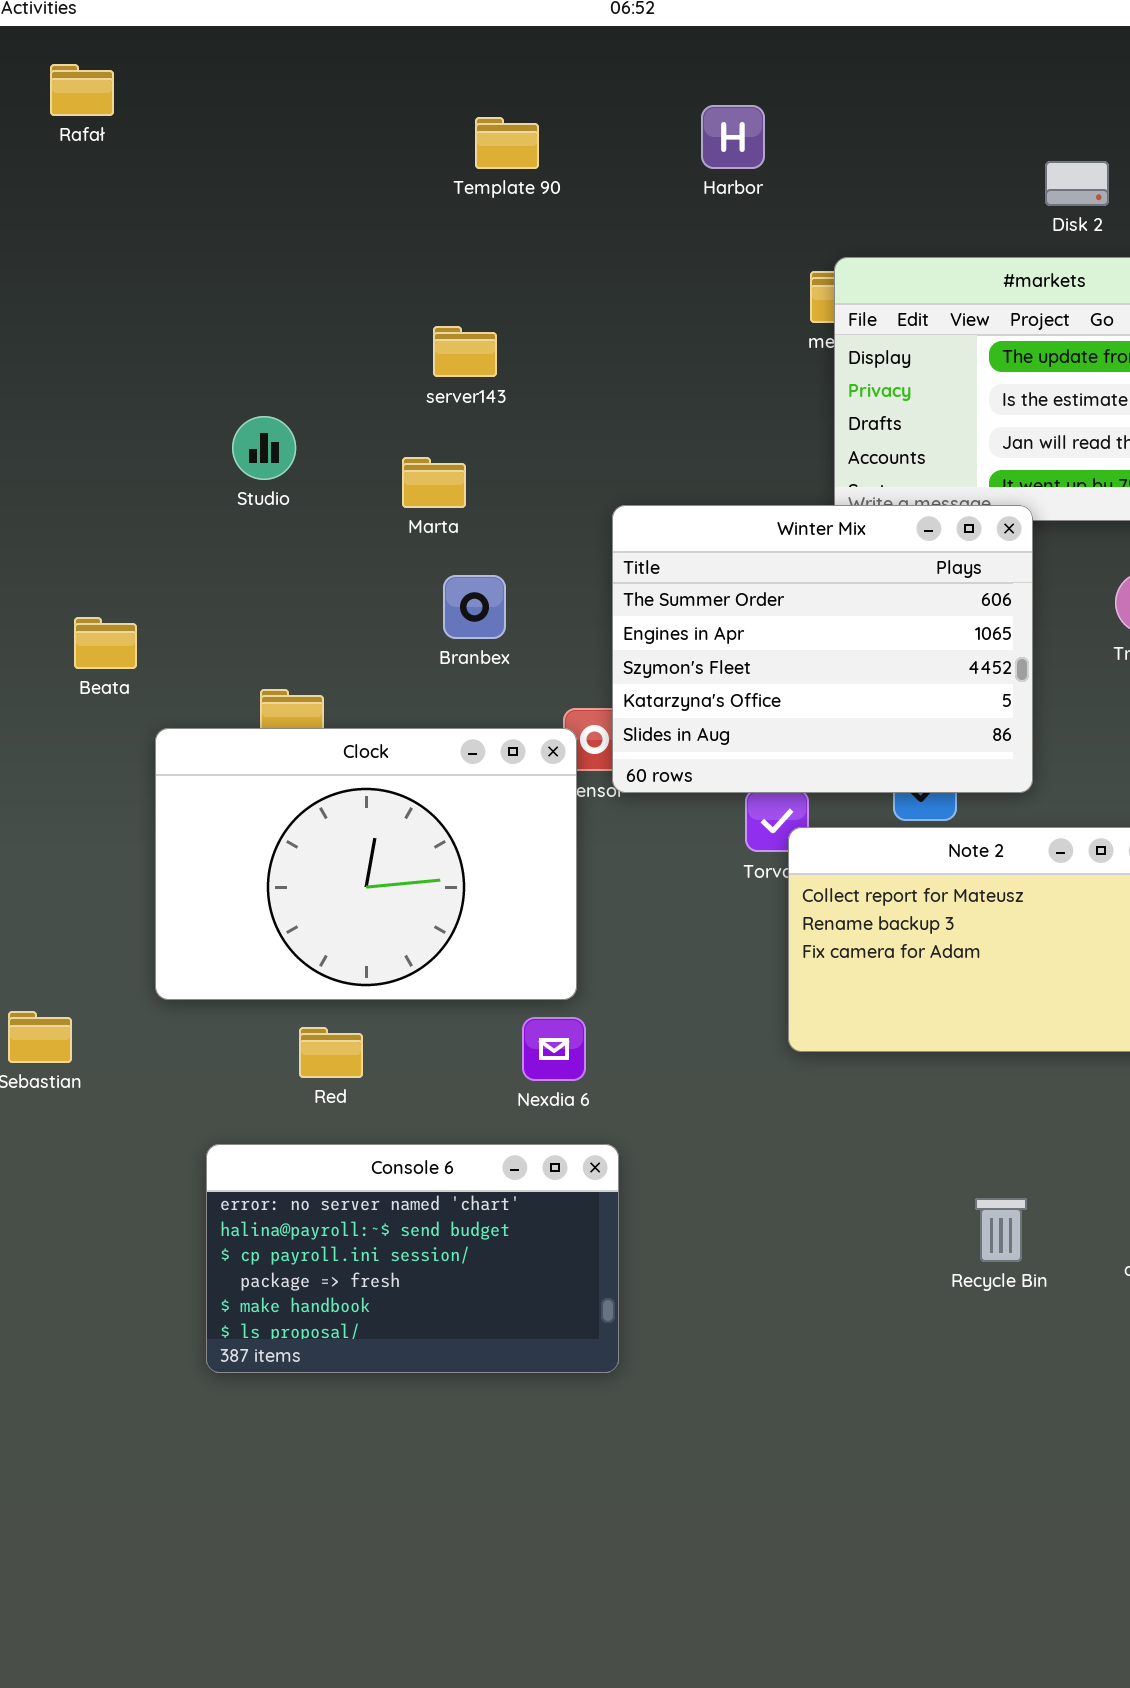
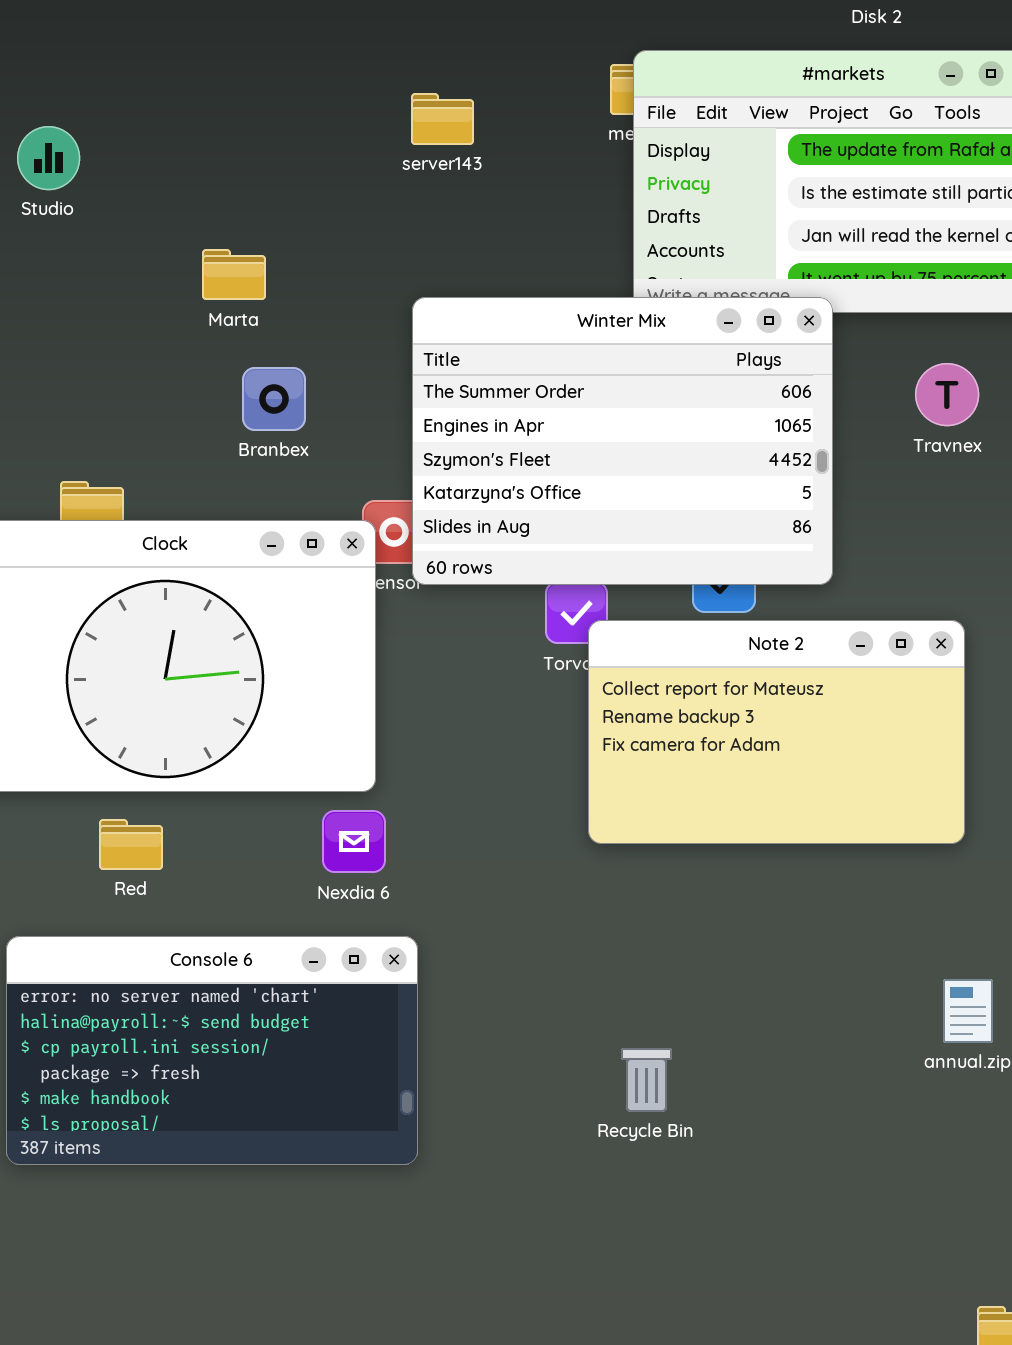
server143: [433,326,497,377] -> [411,93,474,145], moved
Studio: [232,416,296,480] -> [17,126,80,190], moved
Recycle Bin: [975,1198,1027,1262] -> [621,1048,672,1112], moved

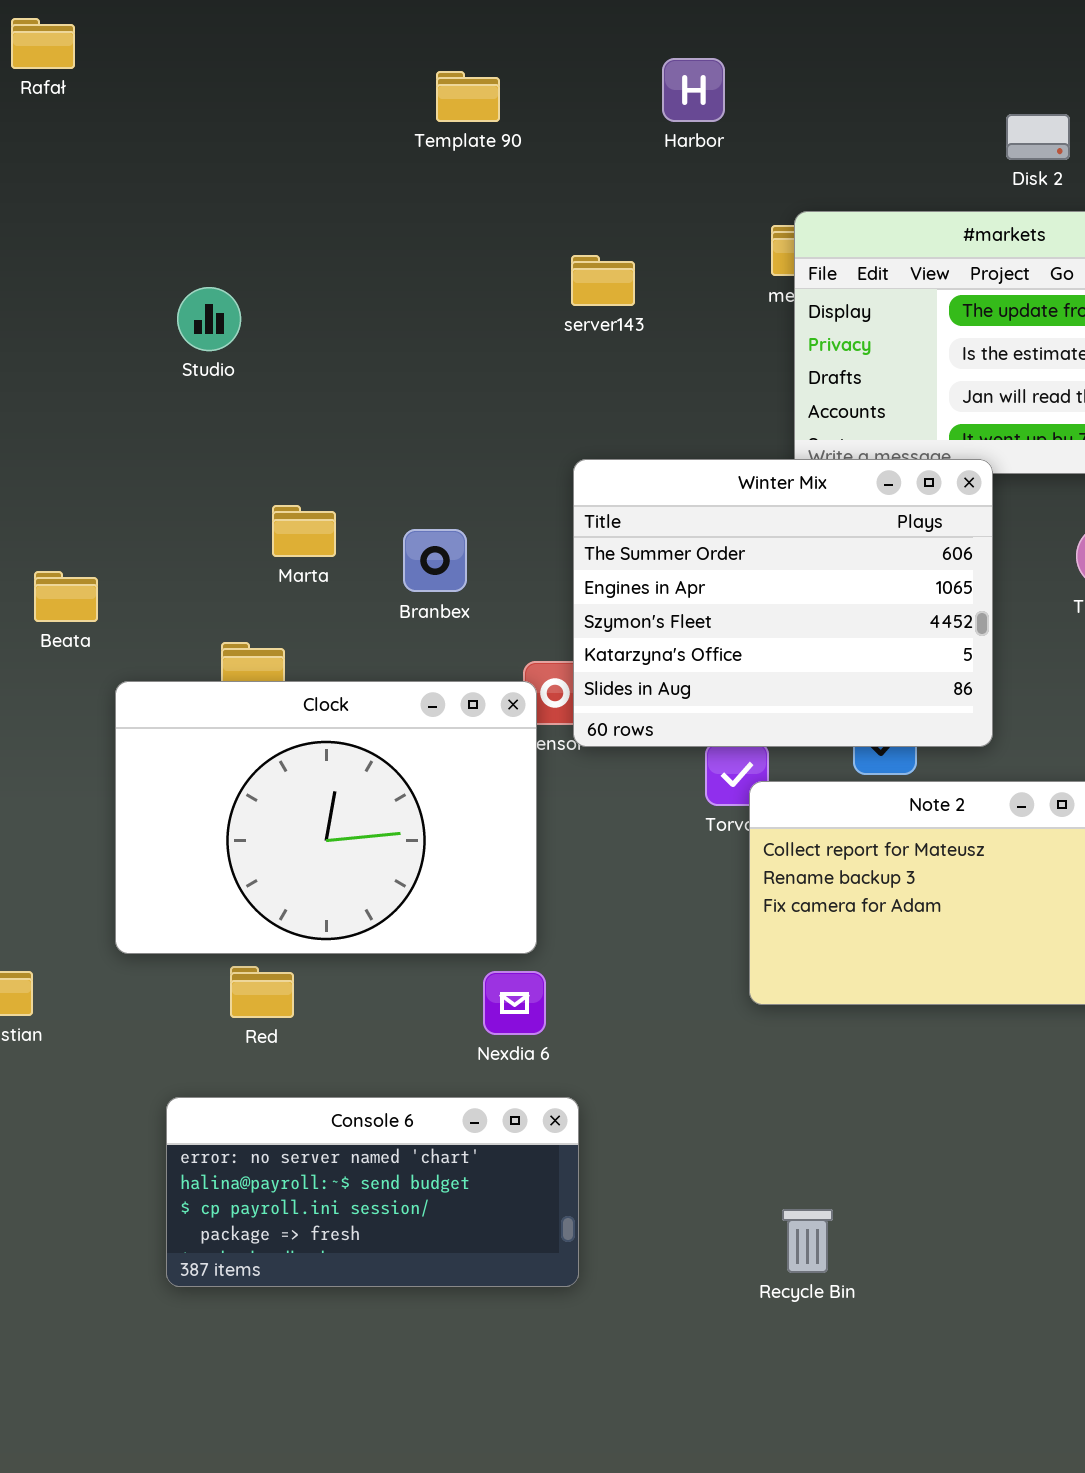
Marta: [202,249,266,300] -> [272,505,336,557], moved
Red: [99,819,163,870] -> [230,966,294,1018], moved
Console 6: [6,936,418,1165] -> [166,1097,579,1287], resized

